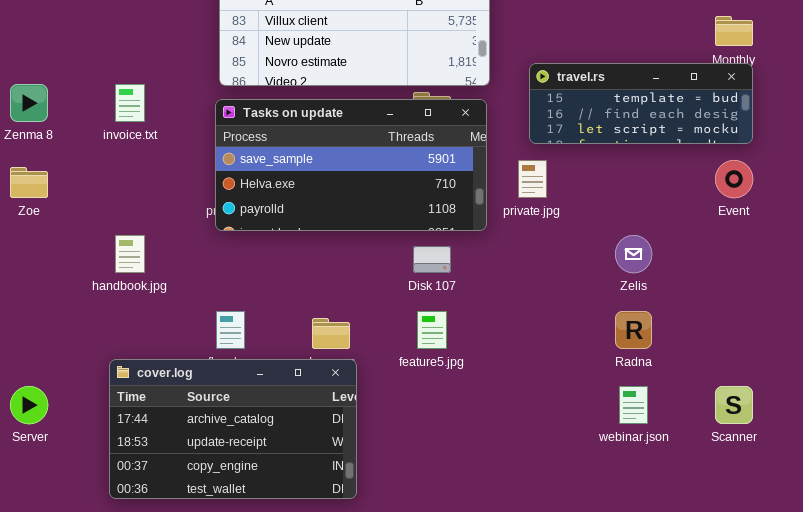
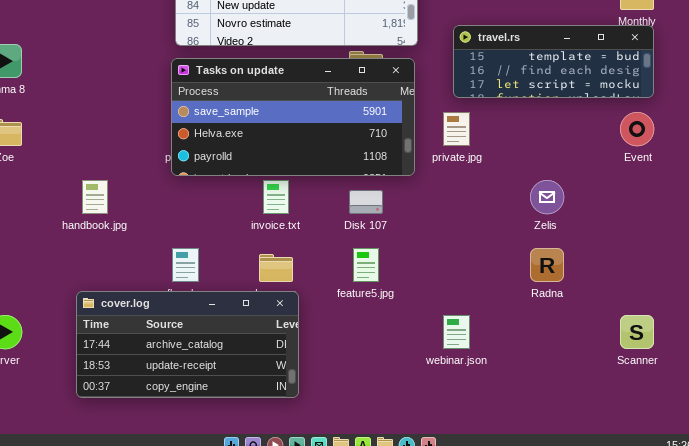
invoice.txt: [115,84,145,122] -> [263,180,289,214], moved
cover.log: [109,359,357,499] -> [76,291,299,398], resized
webinar.json: [619,386,648,424] -> [443,315,470,349], moved

